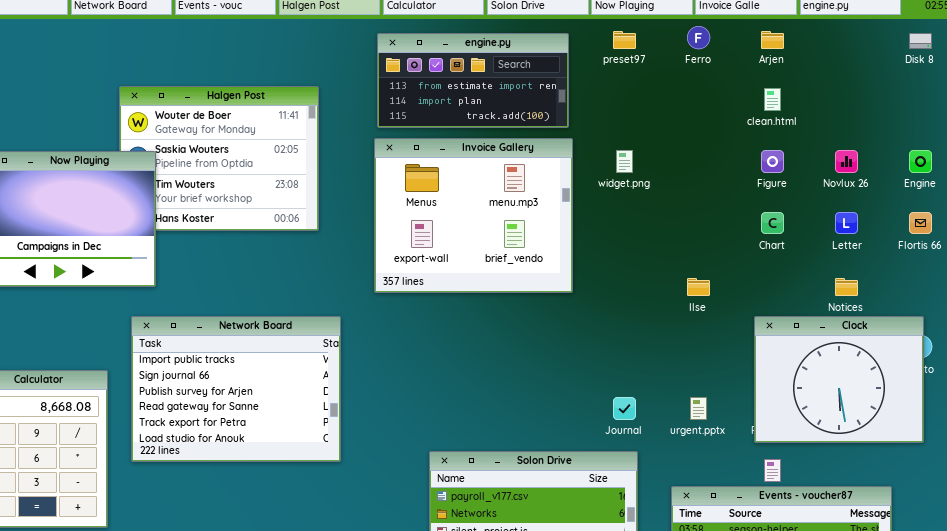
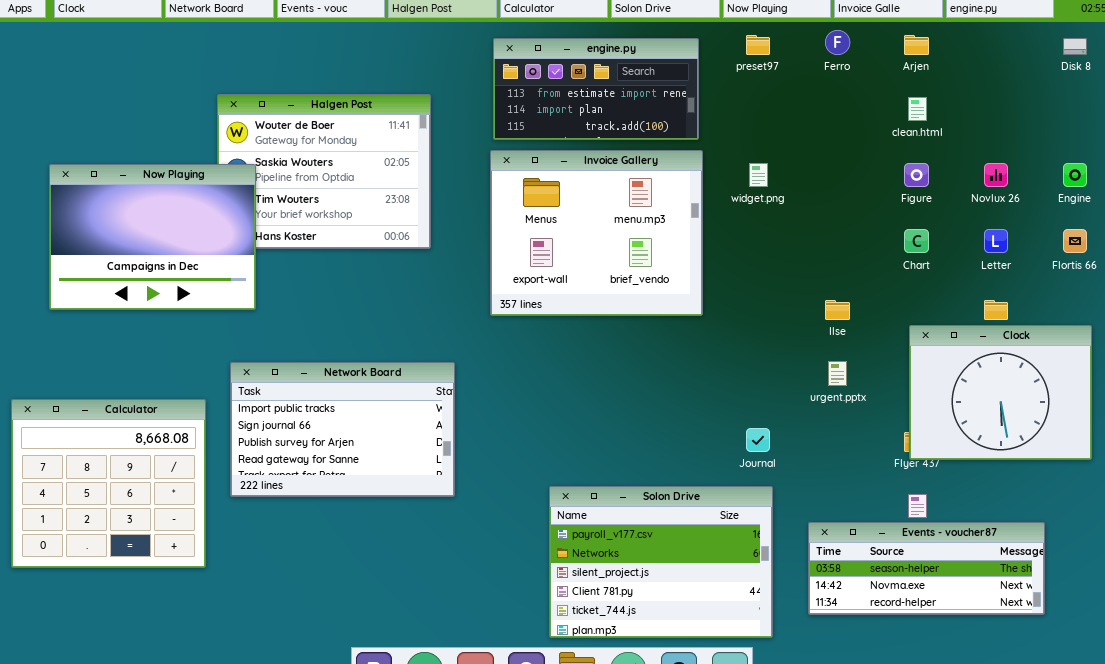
Network Board: [131,316,341,462] -> [230,362,455,497], resized
Clock: [754,316,924,443] -> [909,325,1092,460], moved
urgent.pptx: [690,397,707,420] -> [828,361,847,386], moved

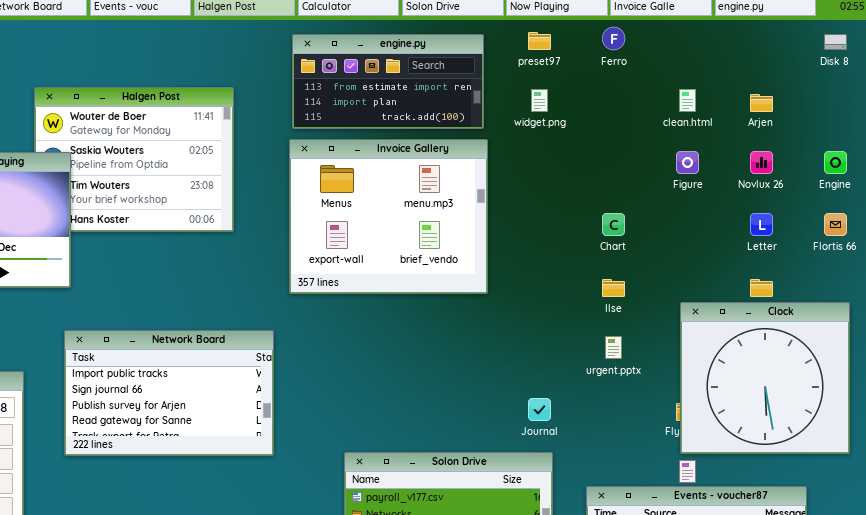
Arjen: [904,35,929,55] -> [750,94,773,112], moved
widget.png: [749,163,768,187] -> [531,89,548,112], moved
Chart: [904,229,929,253] -> [602,213,625,236], moved
Clock: [909,325,1092,460] -> [680,302,850,454], resized
Network Board: [230,362,455,497] -> [64,330,274,456], moved

